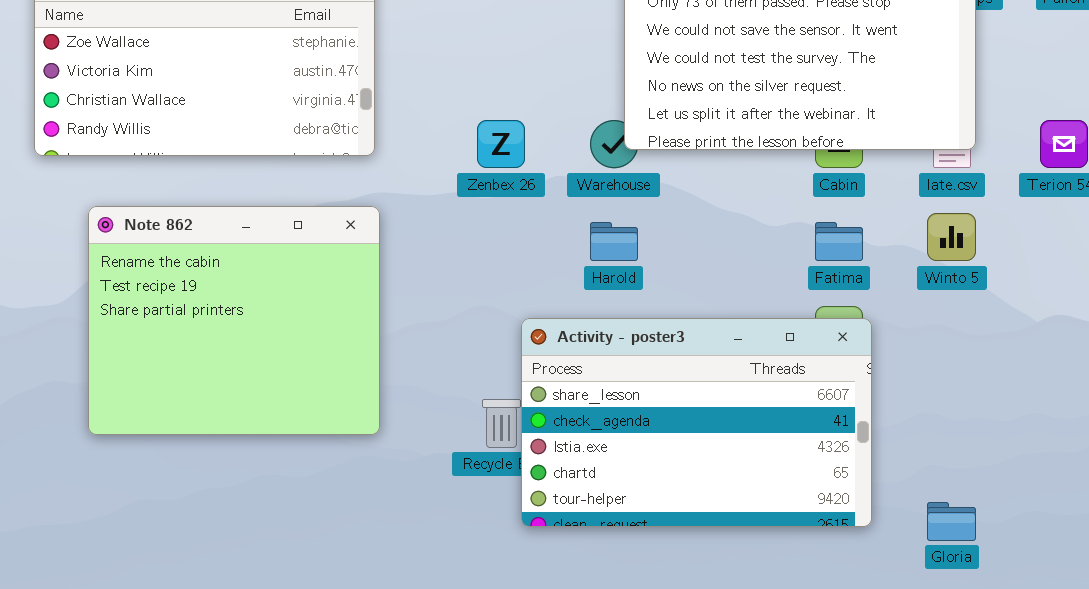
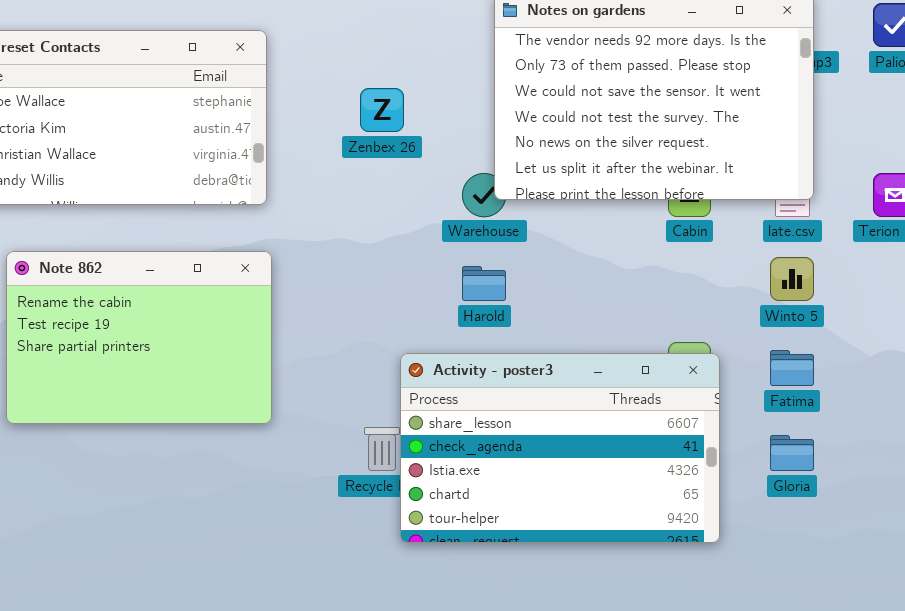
Zenbex 26: [477,120,525,168] -> [360,88,404,132], moved
Note 862: [88,206,380,435] -> [6,251,272,424], resized
Fatima: [815,222,863,261] -> [770,350,814,386], moved
Gloria: [927,502,976,541] -> [770,435,814,471], moved

